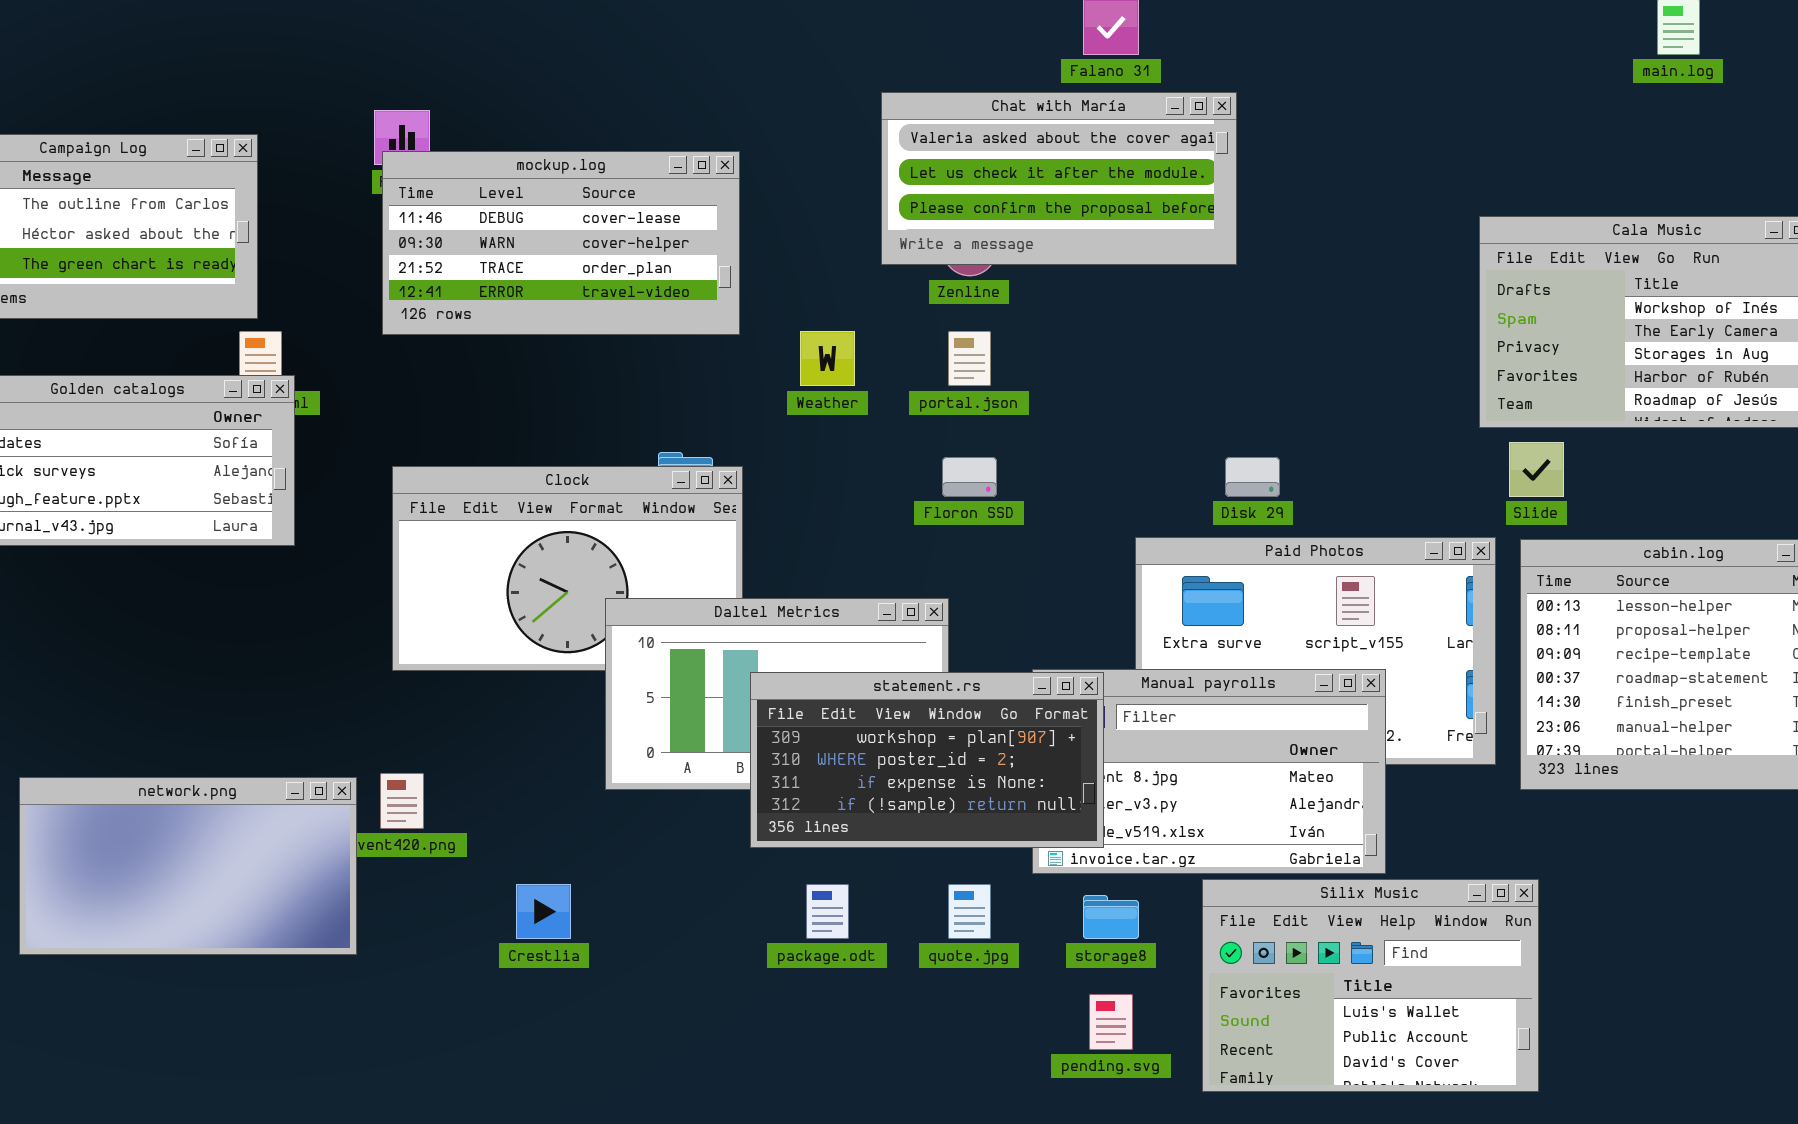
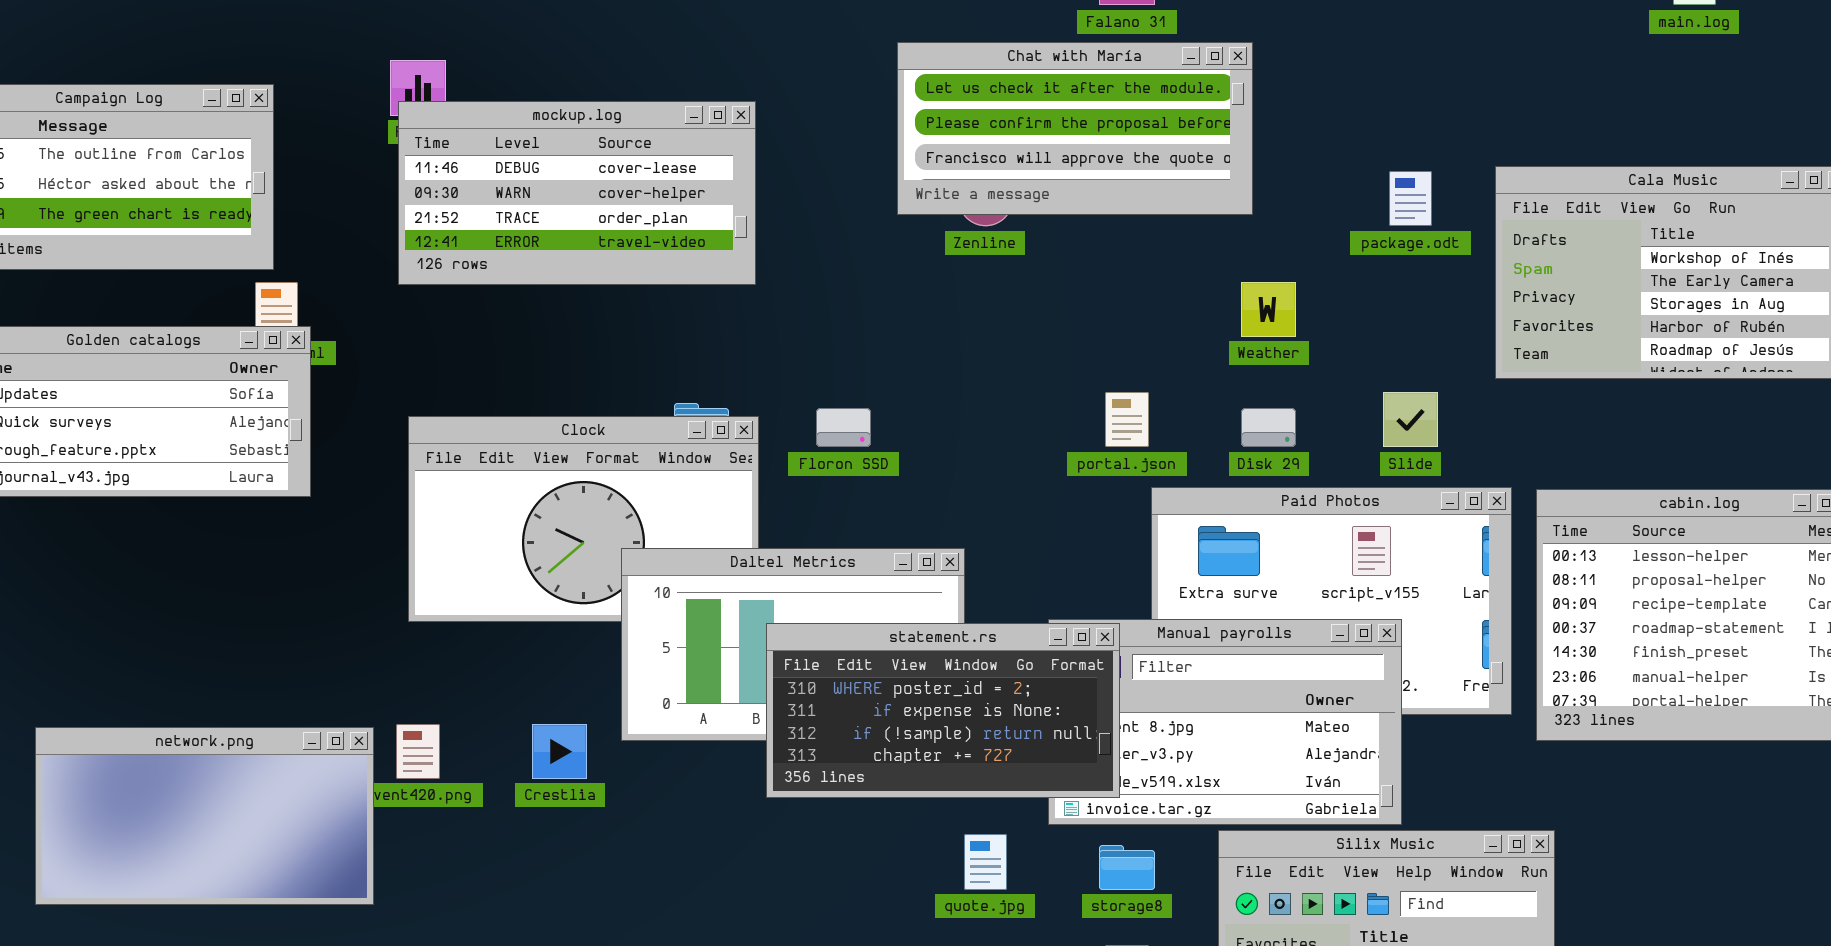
Chat with María: [881,92,1237,265] -> [897,42,1253,215], scrolled down 1 row
Weather: [800,331,855,386] -> [1241,282,1296,337], moved
portal.json: [948,331,991,386] -> [1105,392,1149,447], moved
Slide: [1509,442,1564,497] -> [1383,392,1438,447], moved
Floron SSD: [942,457,997,497] -> [816,408,871,447], moved
statement.rs: [750,672,1104,848] -> [766,623,1120,798], scrolled down 1 row
Crestlia: [516,884,571,939] -> [532,724,587,779], moved
package.odt: [806,884,849,939] -> [1389,171,1432,226], moved

